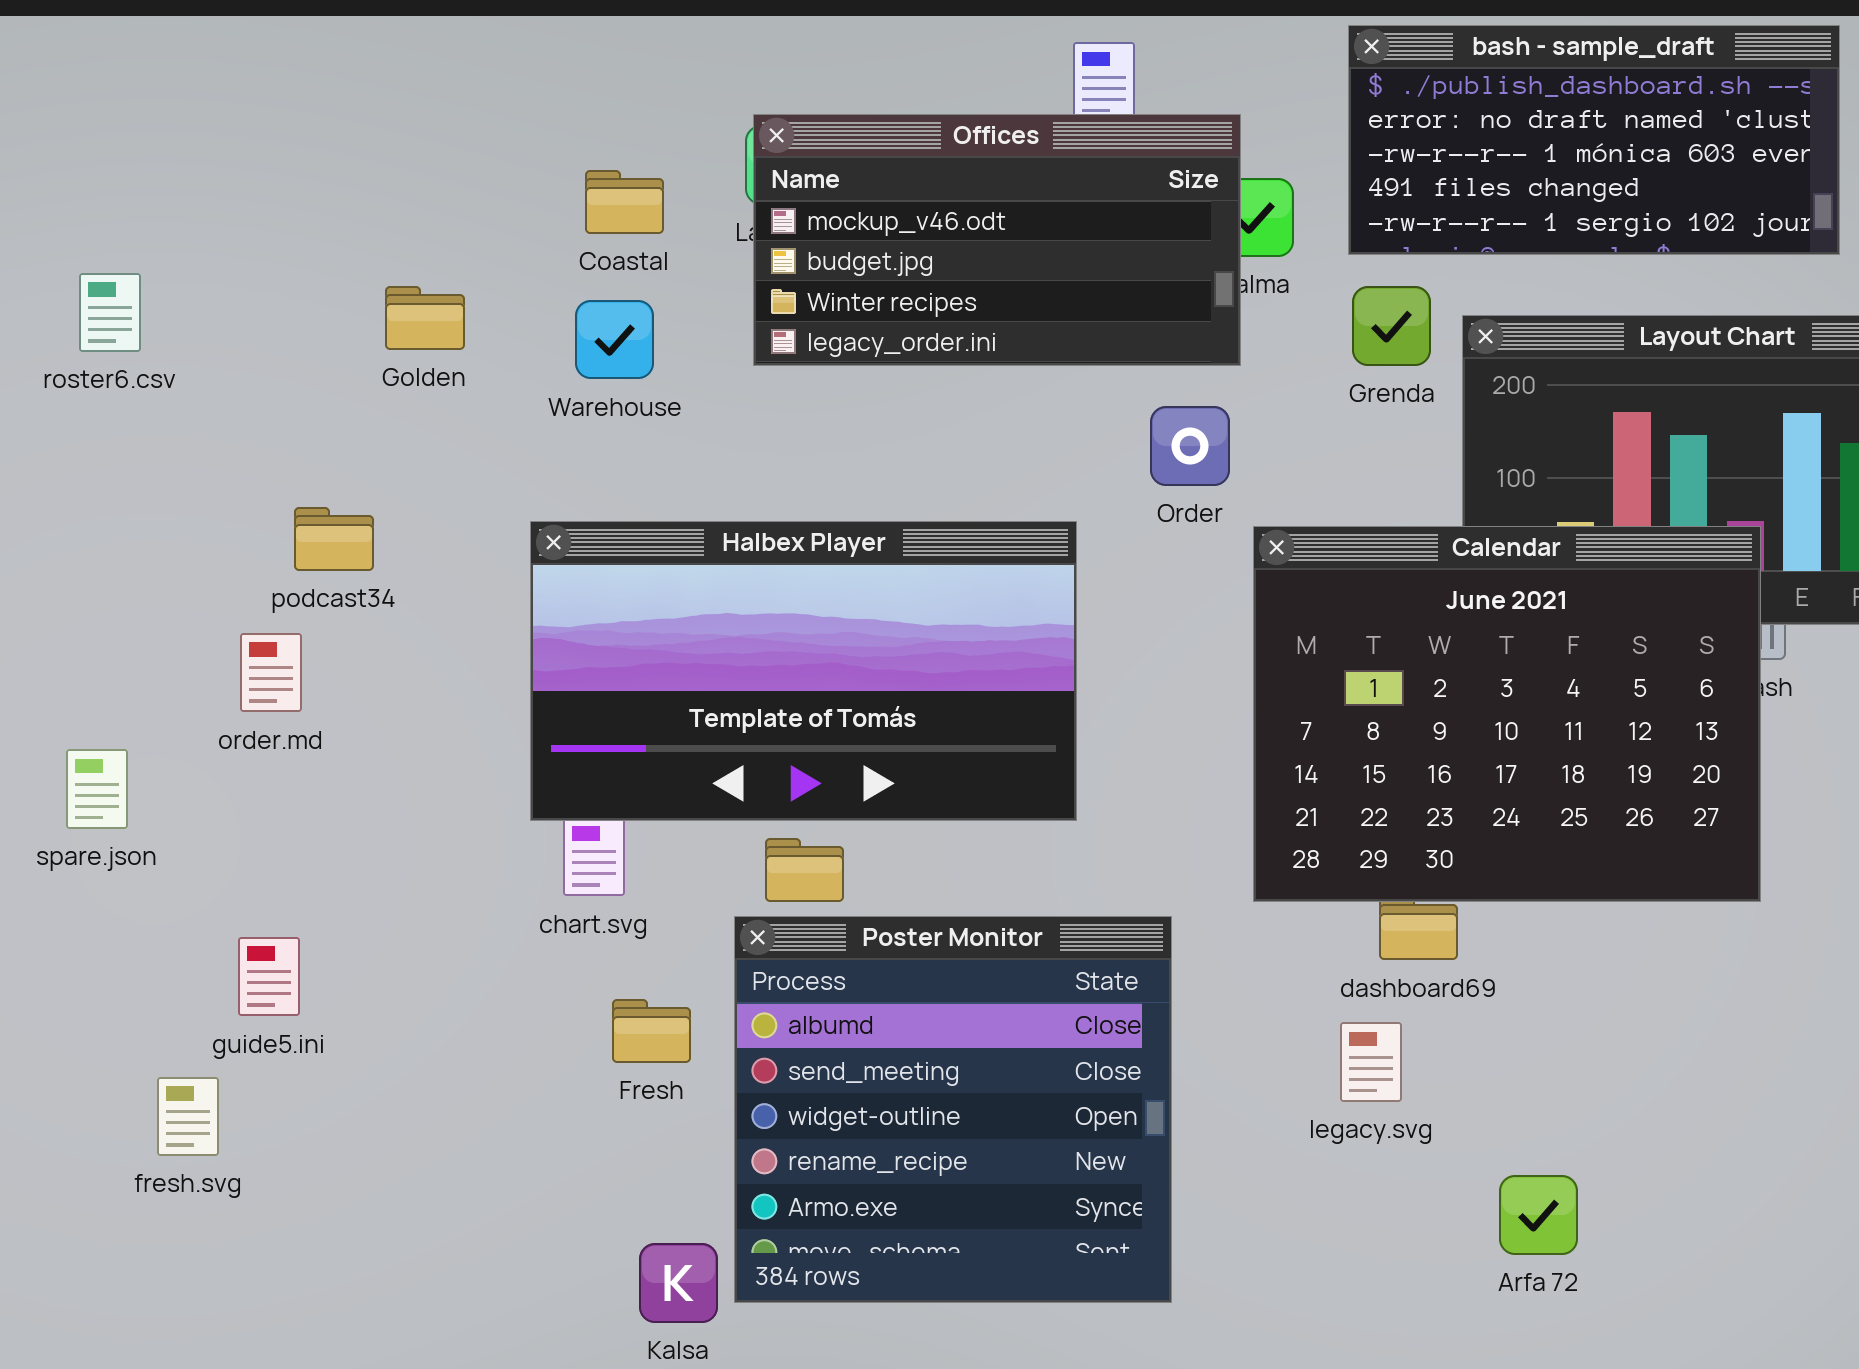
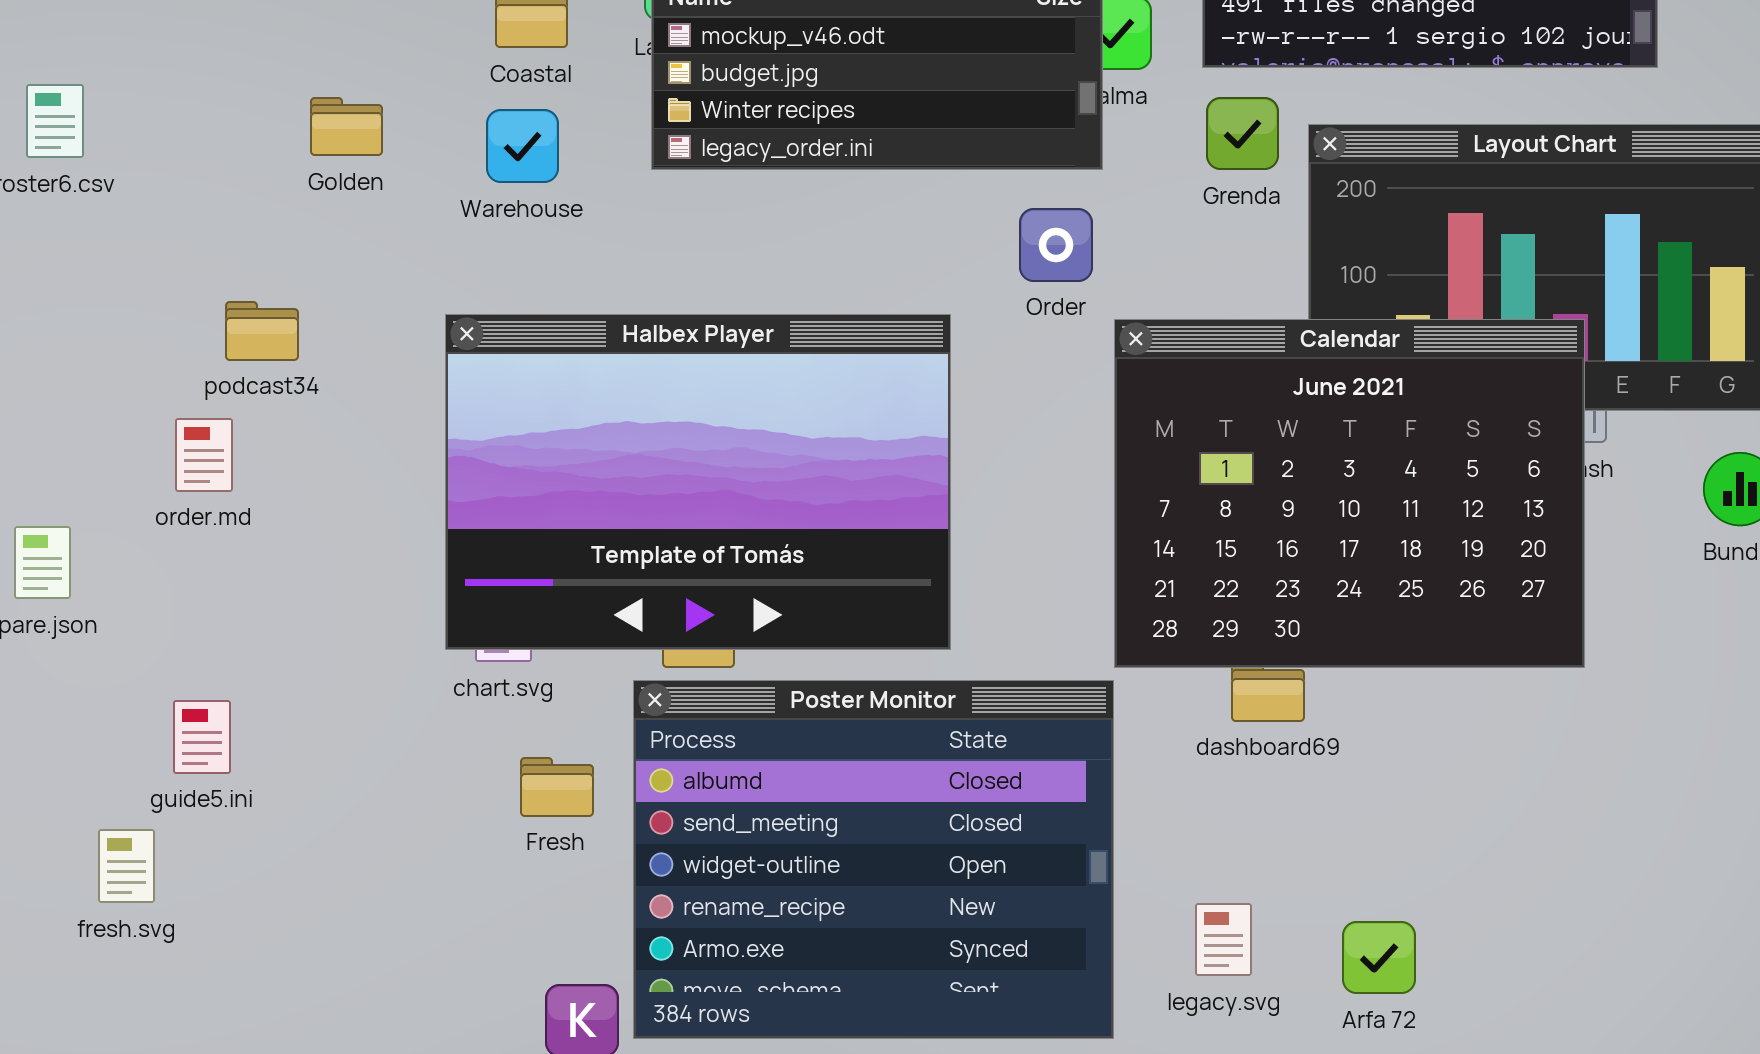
Halbex Player: [530,521,1077,821] -> [445,314,951,650], resized
Poster Monitor: [734,916,1172,1303] -> [633,680,1114,1039], resized
legacy.svg: [1340,1022,1402,1102] -> [1195,903,1252,976], moved

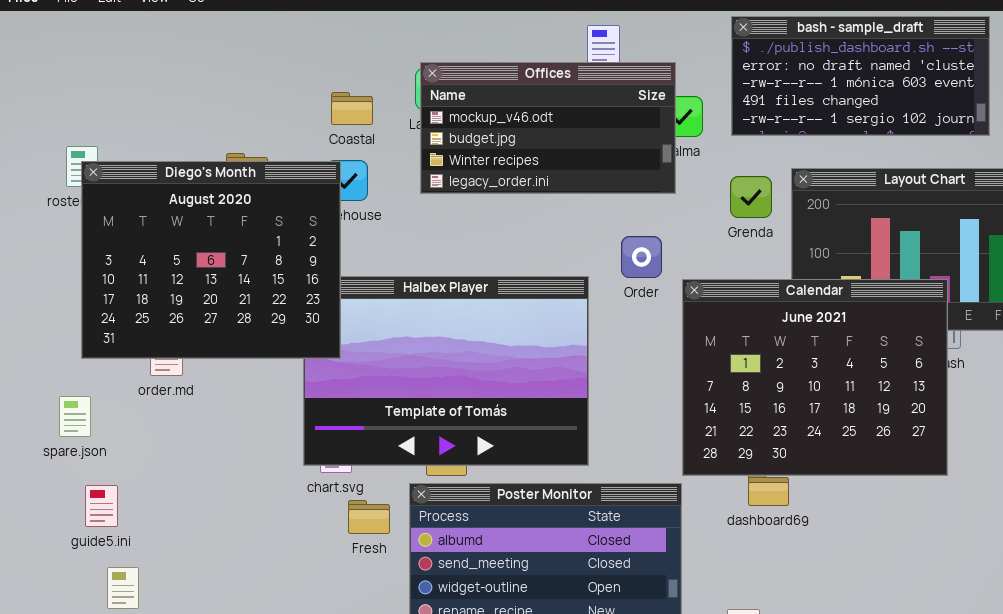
Grenda: [1206,97,1279,170] -> [730,176,772,218], moved
Diego's Month: none -> [81,161,341,359], opened
Order: [1019,208,1093,282] -> [621,236,662,278], moved
guide5.ini: [173,700,231,774] -> [85,485,118,527], moved
Fresh: [520,757,594,817] -> [348,500,390,534], moved

